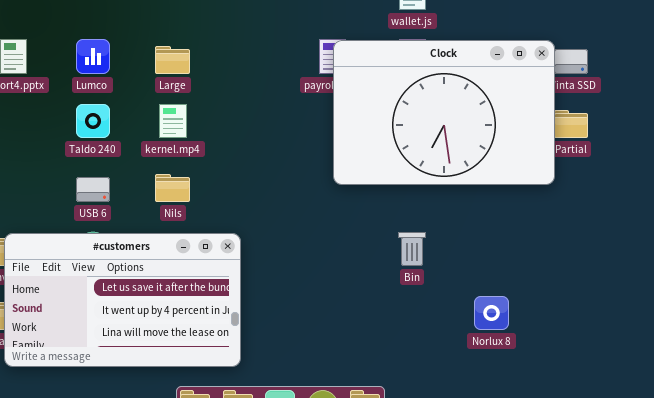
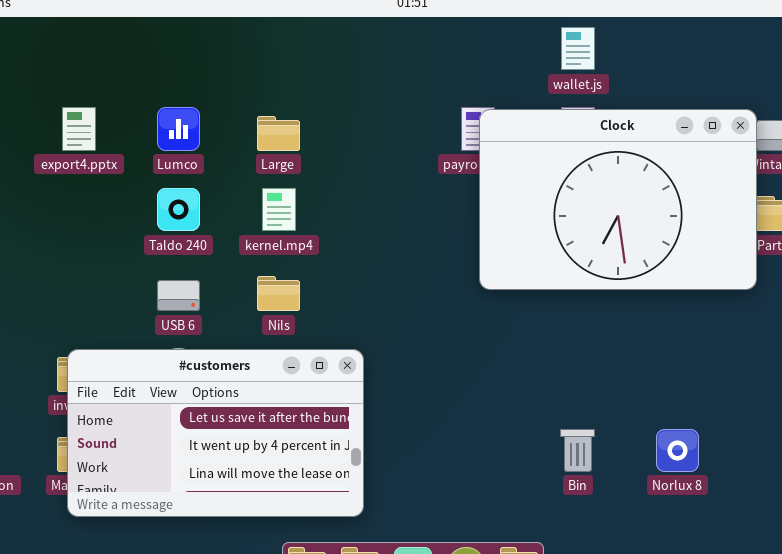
Bin: [398,232,426,266] -> [560,429,595,472], moved

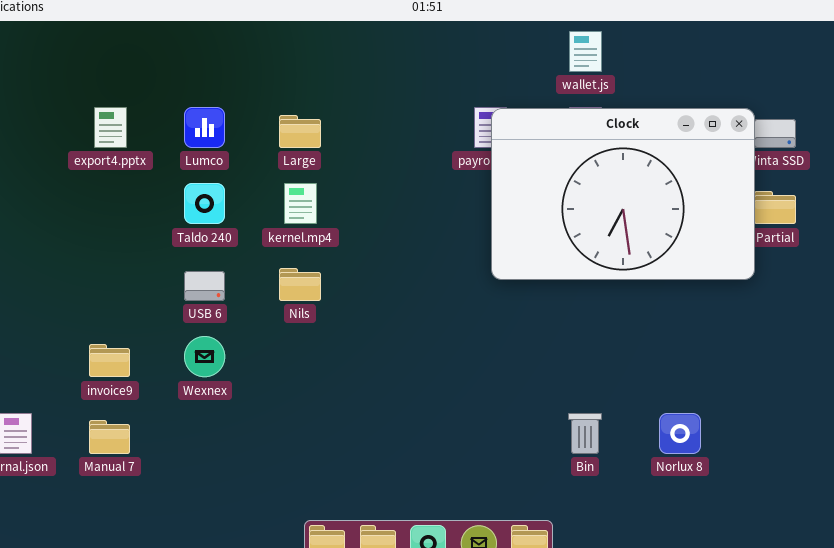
#customers: [67,349,364,517] -> none, closed

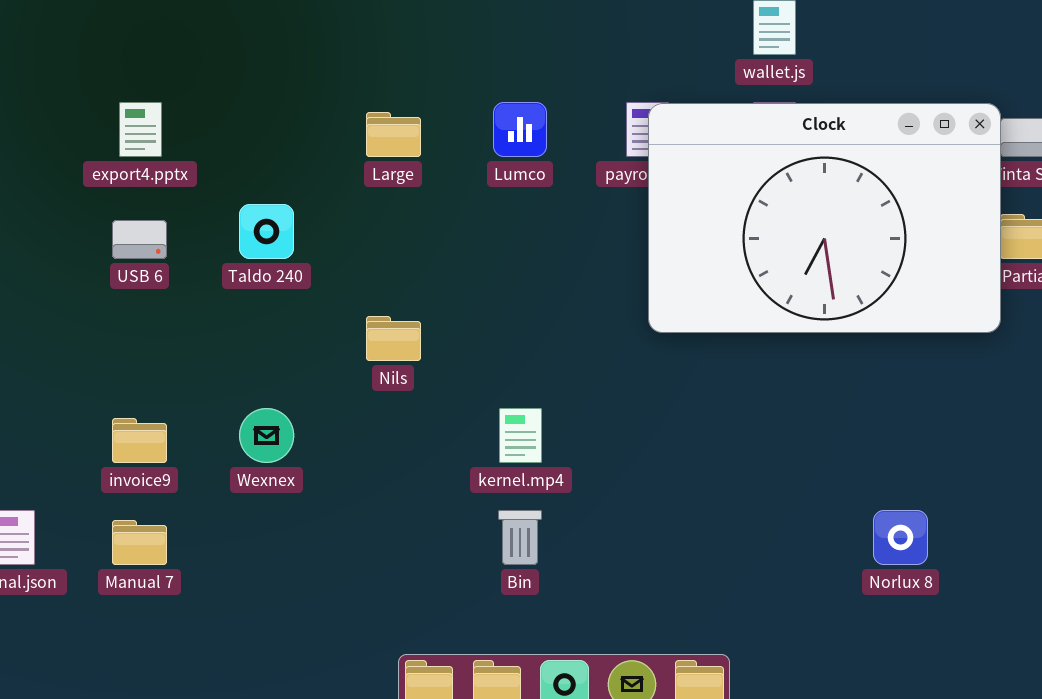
Lumco: [184,107,225,148] -> [493,102,547,157], moved
kernel.mp4: [284,183,317,224] -> [499,408,542,463], moved
USB 6: [184,271,225,301] -> [112,220,167,259], moved
Bin: [568,413,602,454] -> [498,510,542,565], moved

